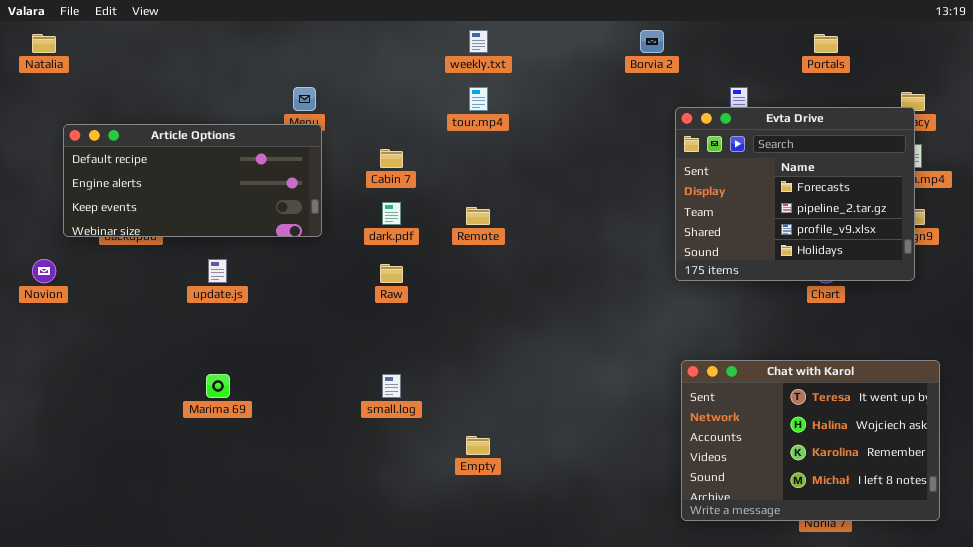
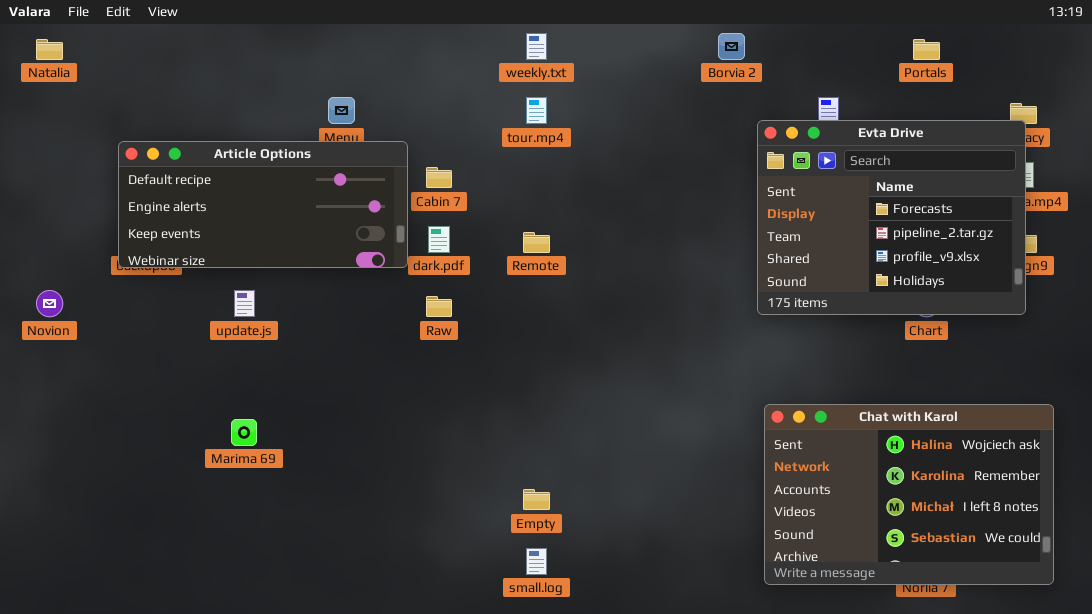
Article Options: [63,124,322,237] -> [118,141,408,268], moved
Chat with Karol: [681,360,940,521] -> [764,404,1054,585], scrolled down 1 row
small.log: [382,374,401,398] -> [526,548,547,575], moved

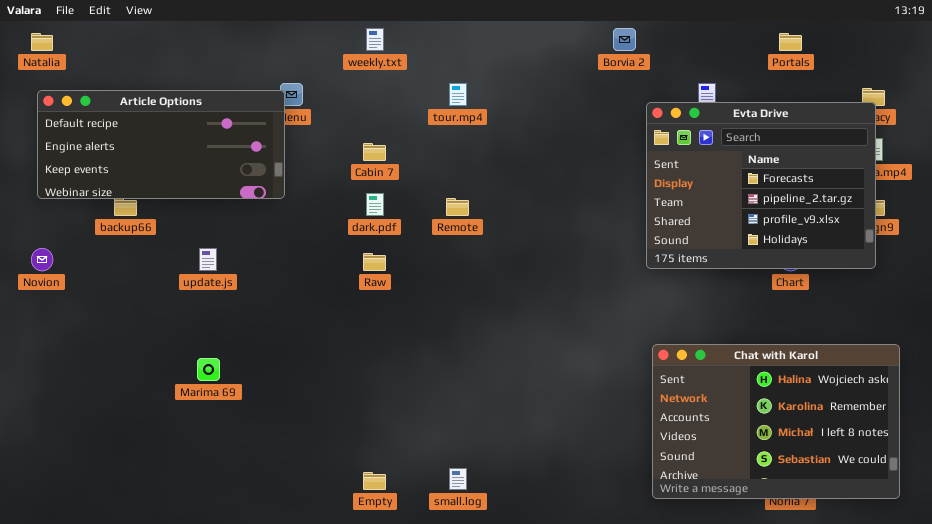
weekly.txt: [526,33,547,60] -> [366,28,384,51], moved
Article Options: [118,141,408,268] -> [37,90,285,199], moved
Empty: [523,489,550,510] -> [363,472,386,490], moved

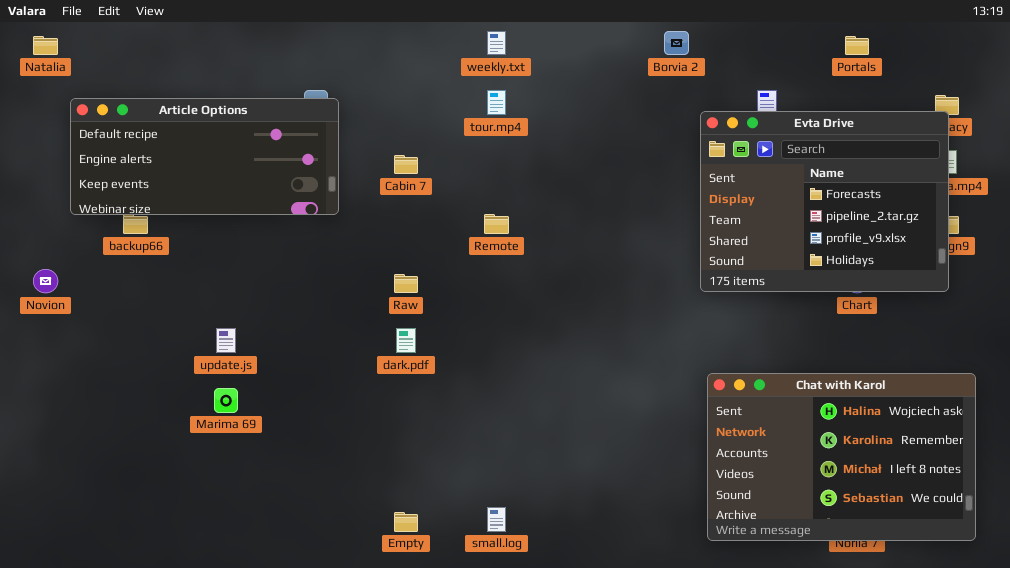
weekly.txt: [366,28,384,51] -> [487,31,506,55], moved
Article Options: [37,90,285,199] -> [70,98,339,215], moved
dark.pdf: [366,193,384,216] -> [396,328,416,353], moved
update.js: [199,248,217,271] -> [216,328,236,353], moved

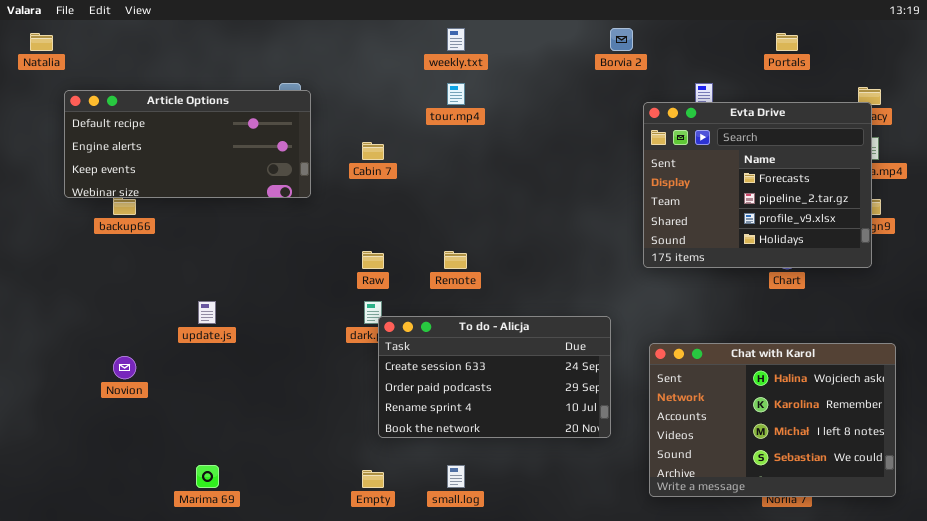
Remote: [484,214,509,234] -> [444,251,467,269], moved
Novion: [33,269,58,293] -> [113,356,136,379], moved
To do - Alicja: none -> [378,316,611,438], opened
Marima 69: [214,388,238,413] -> [196,465,219,488], moved

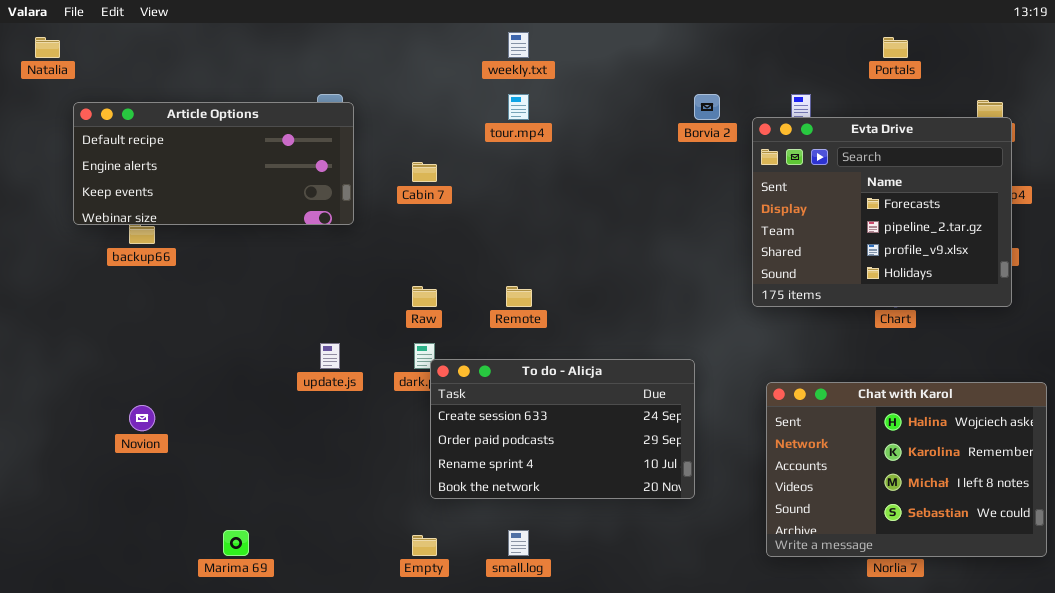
Borvia 2: [610,28,633,51] -> [694,94,720,120], moved
Evta Drive: [643,102,872,268] -> [752,117,1012,307], moved
update.js: [198,301,216,324] -> [320,343,340,369], moved
Chat with Karol: [649,343,896,497] -> [766,382,1047,557], moved

